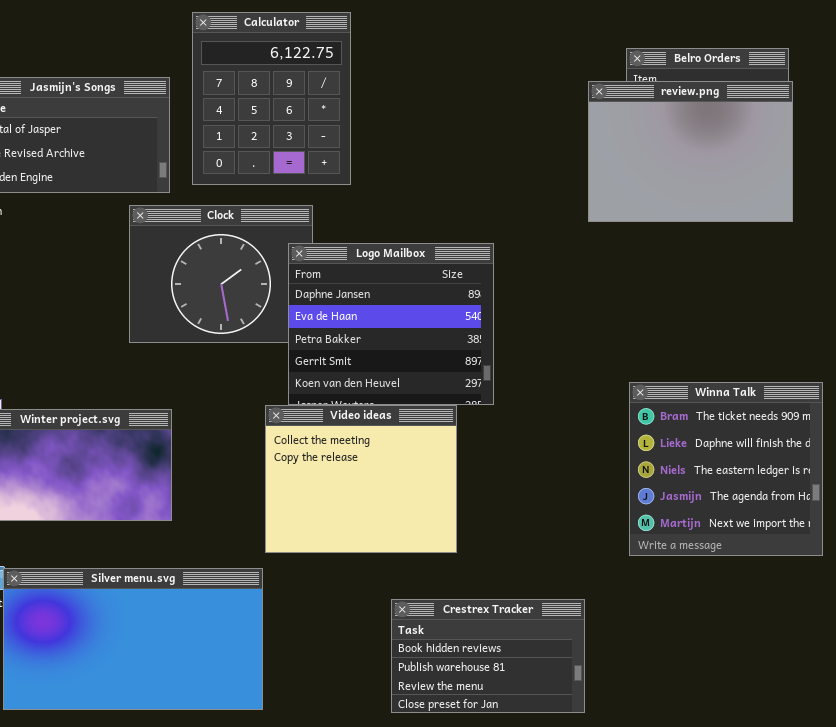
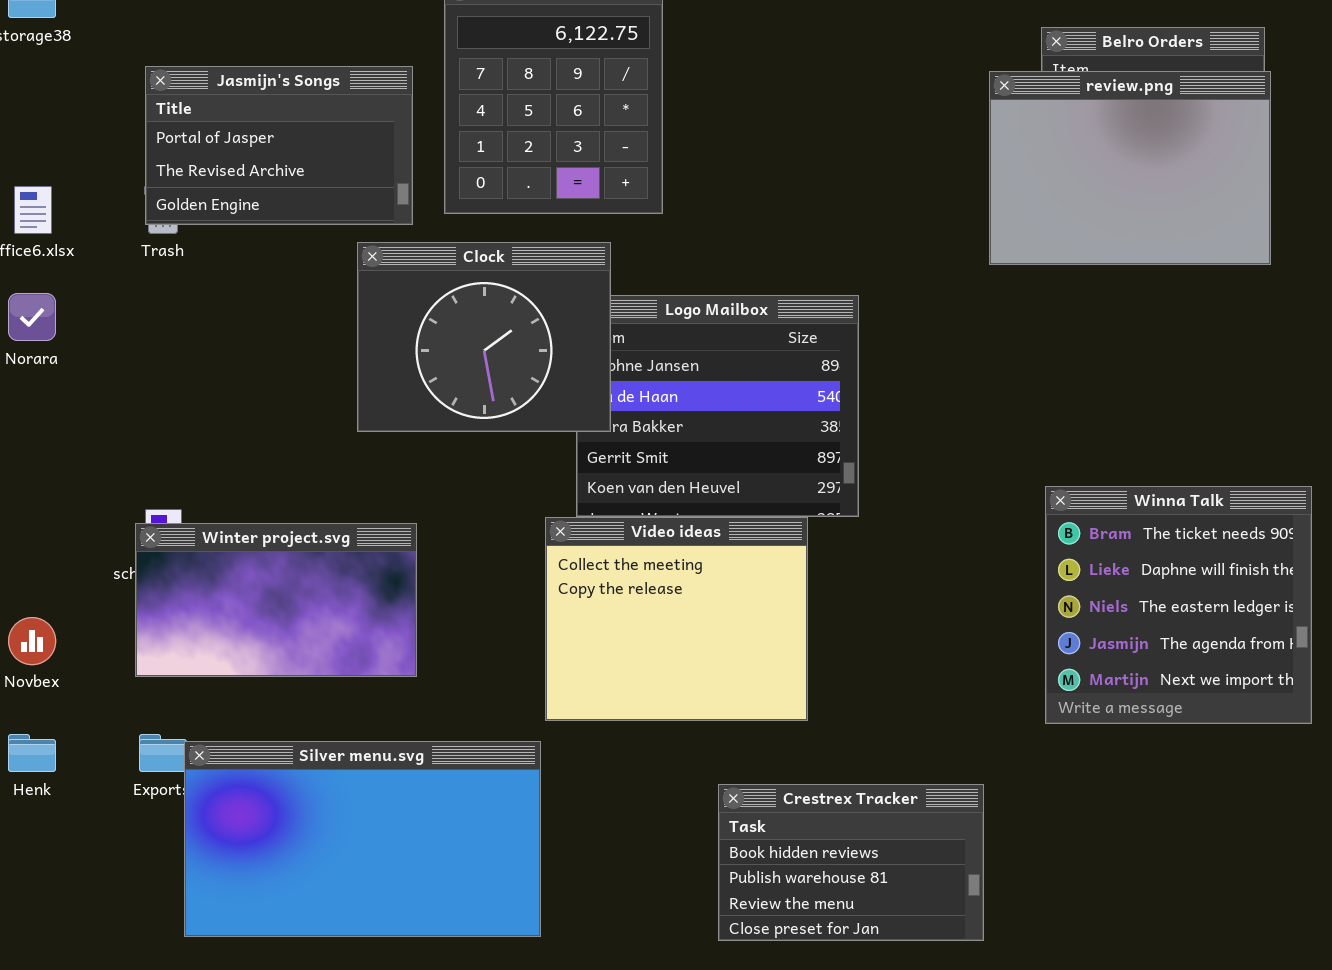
Clock: [129,205,313,343] -> [357,242,611,432], raised

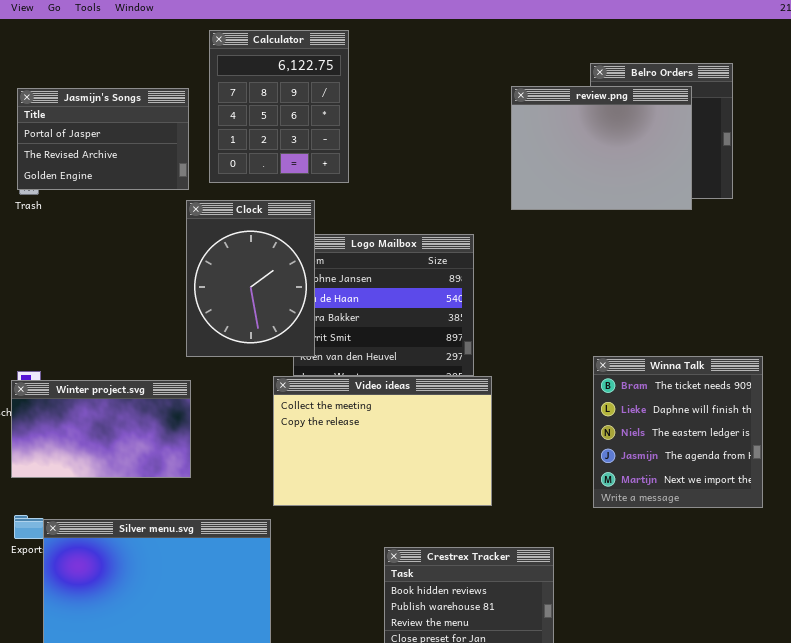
review.png: [989,71,1271,265] -> [511,86,692,210], moved
Clock: [357,242,611,432] -> [186,200,315,357], resized
Video ideas: [545,517,808,721] -> [273,376,492,506], resized

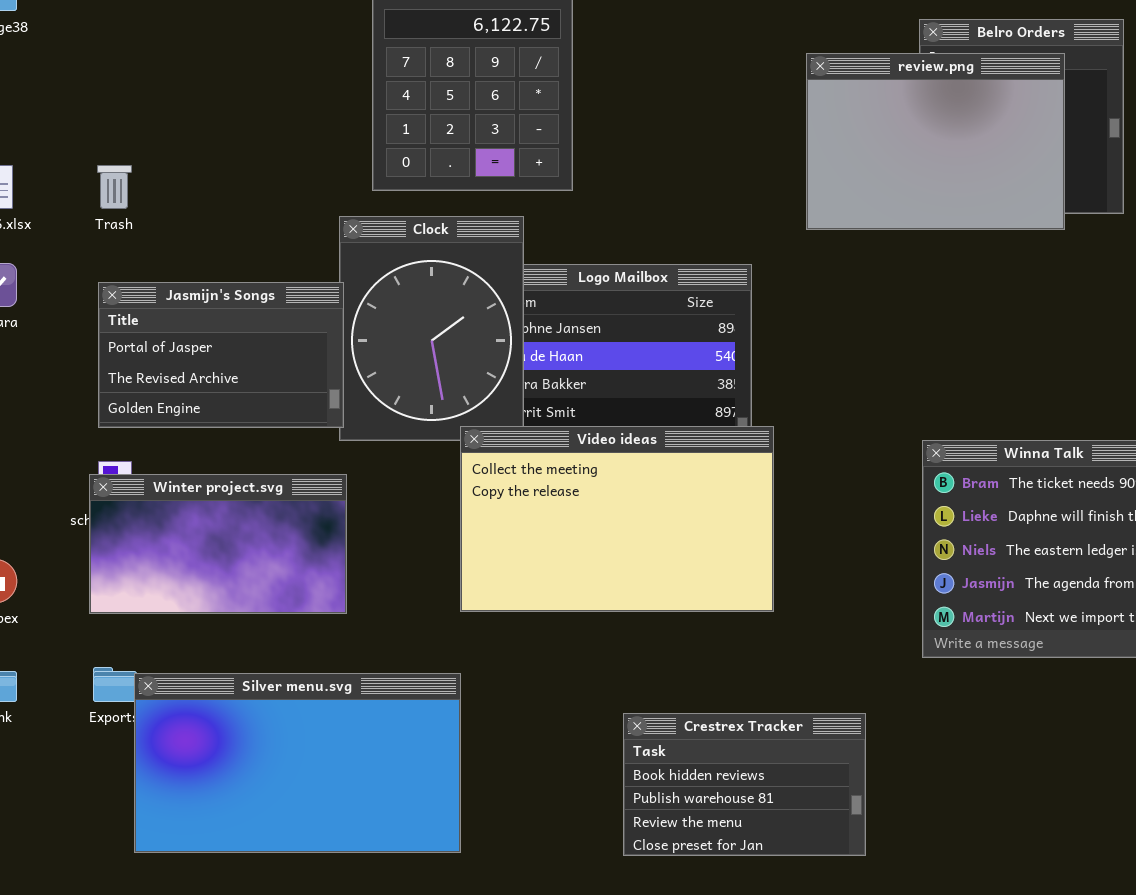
Jasmijn's Songs: [17,88,189,190] -> [98,282,344,428], moved
Video ideas: [273,376,492,506] -> [460,426,774,612], moved

